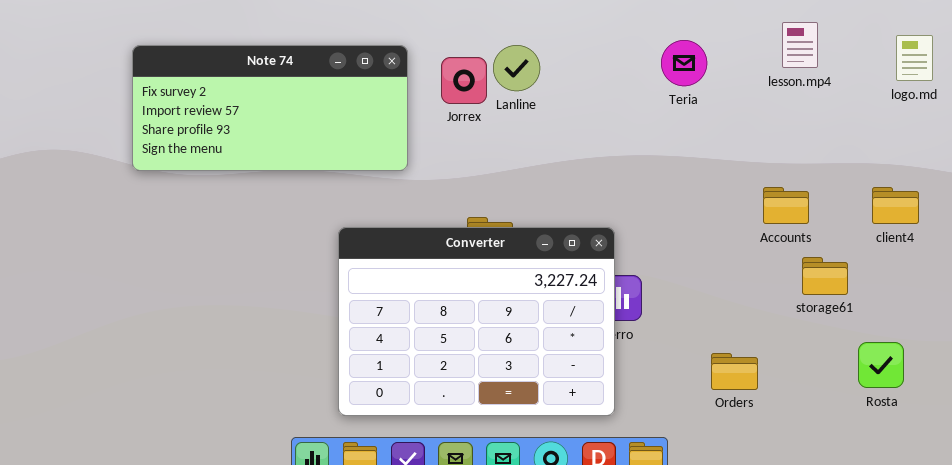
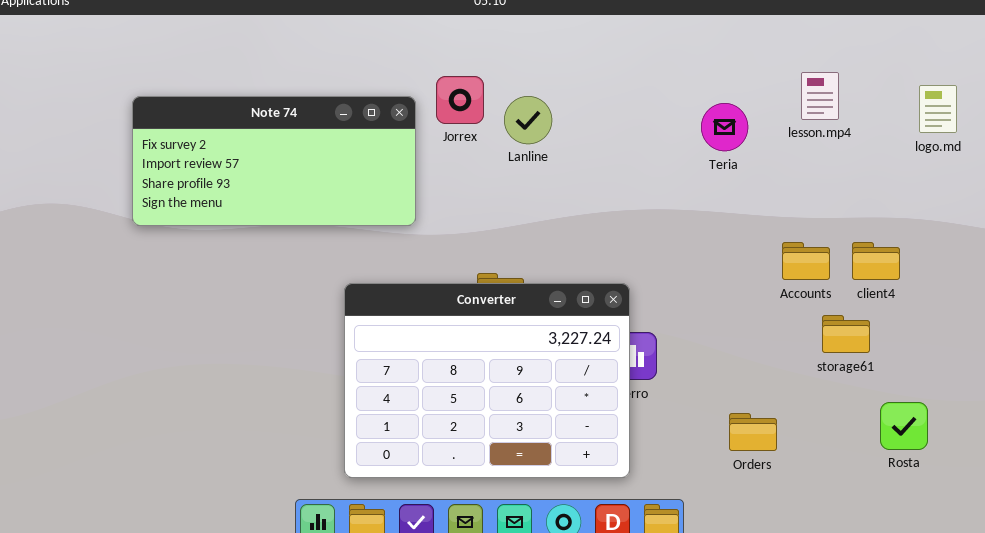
Teria: [661,40,707,86] -> [701,103,748,151], moved
Jorrex: [441,57,487,104] -> [436,76,484,124], moved
client4: [872,187,919,224] -> [852,242,900,280], moved

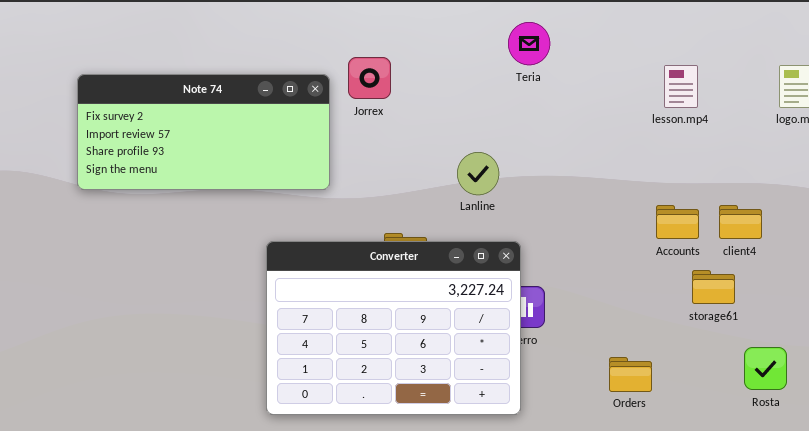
lesson.mp4: [801,72,839,120] -> [664,65,698,108], moved
Lanline: [504,96,552,144] -> [457,152,499,195], moved
Teria: [701,103,748,151] -> [508,22,550,65], moved

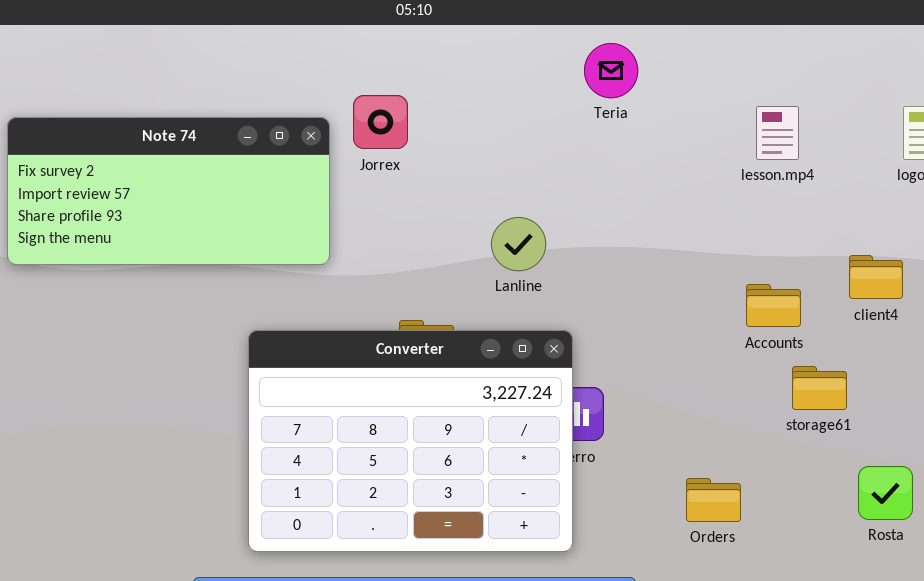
Teria: [508,22,550,65] -> [584,43,638,98], moved
client4: [719,205,762,239] -> [849,255,903,299], moved

